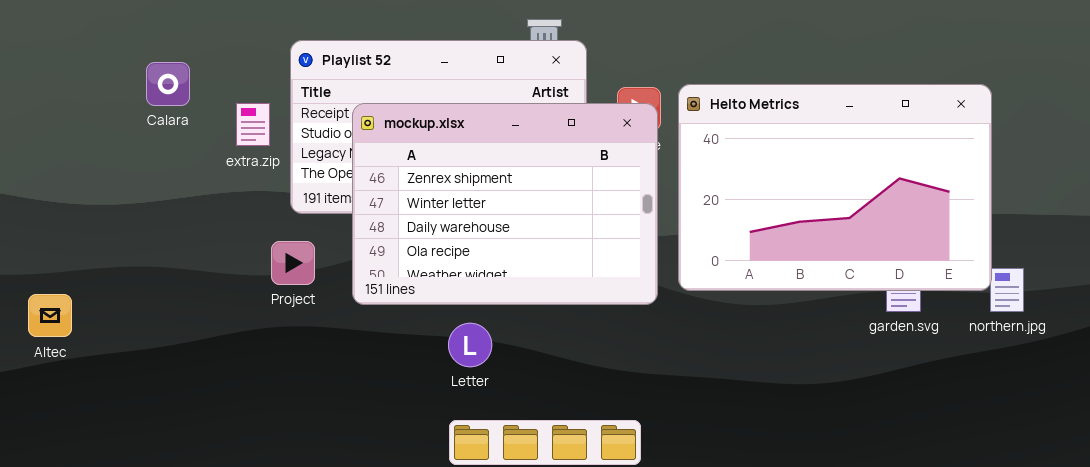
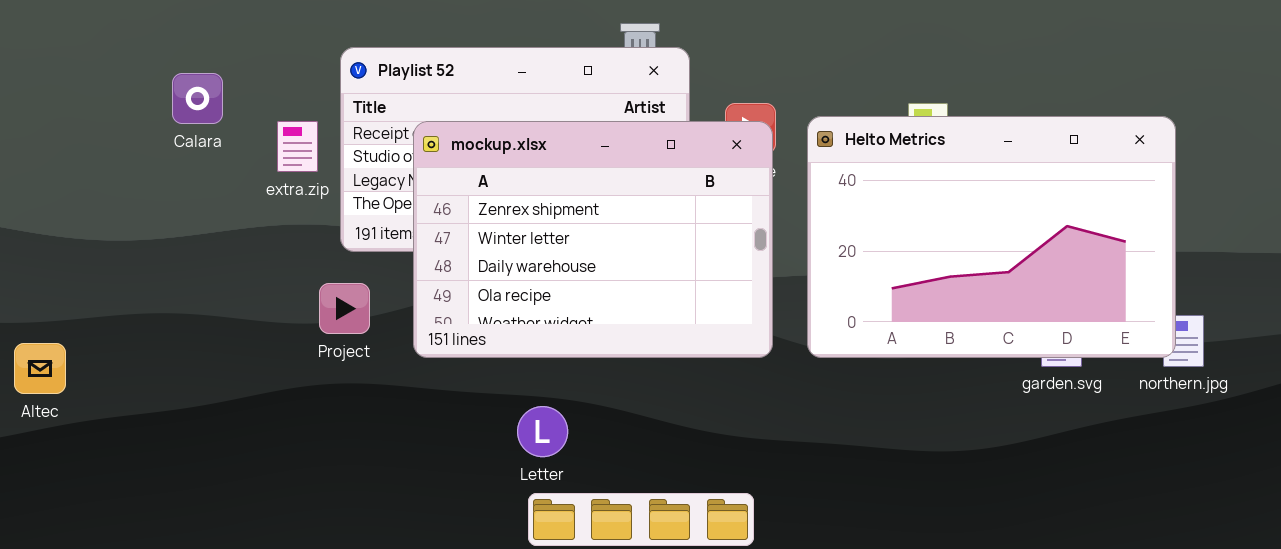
Helto Metrics: [678,84,992,291] -> [807,116,1176,358], moved
Altec: [28,294,72,337] -> [14,343,66,394], moved
Letter: [448,323,492,367] -> [517,406,568,457], moved

